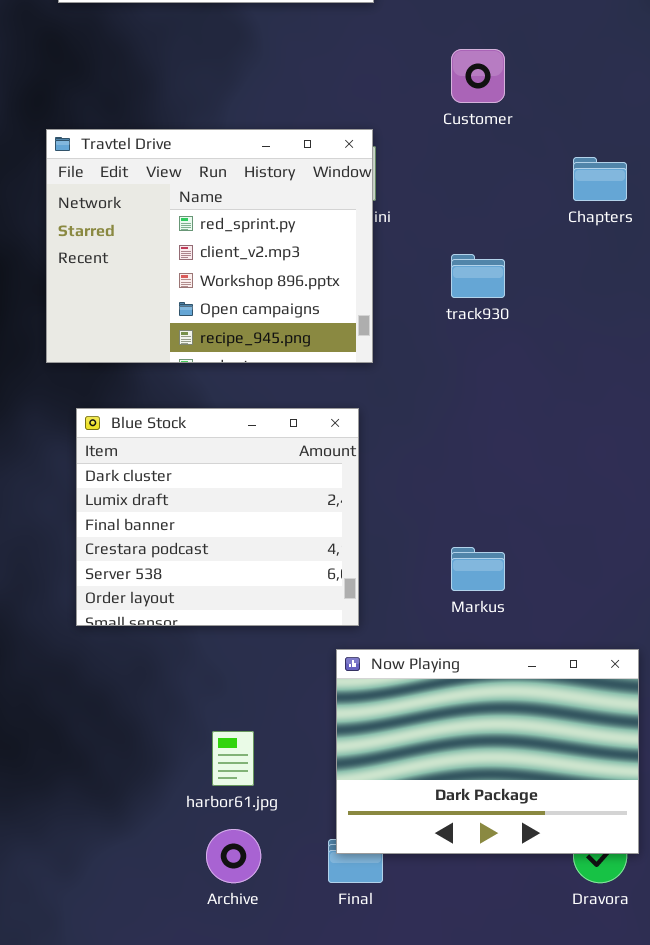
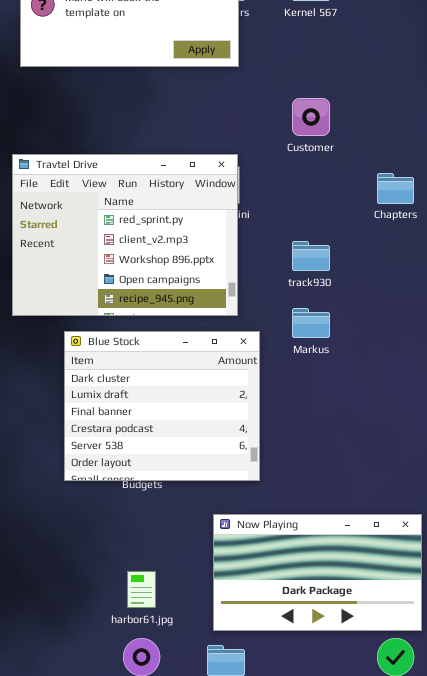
Blue Stock: [76,408,359,626] -> [64,331,260,481], moved
Markus: [451,547,505,591] -> [292,308,330,338], moved
Now Playing: [336,649,639,854] -> [213,514,422,631], resized

